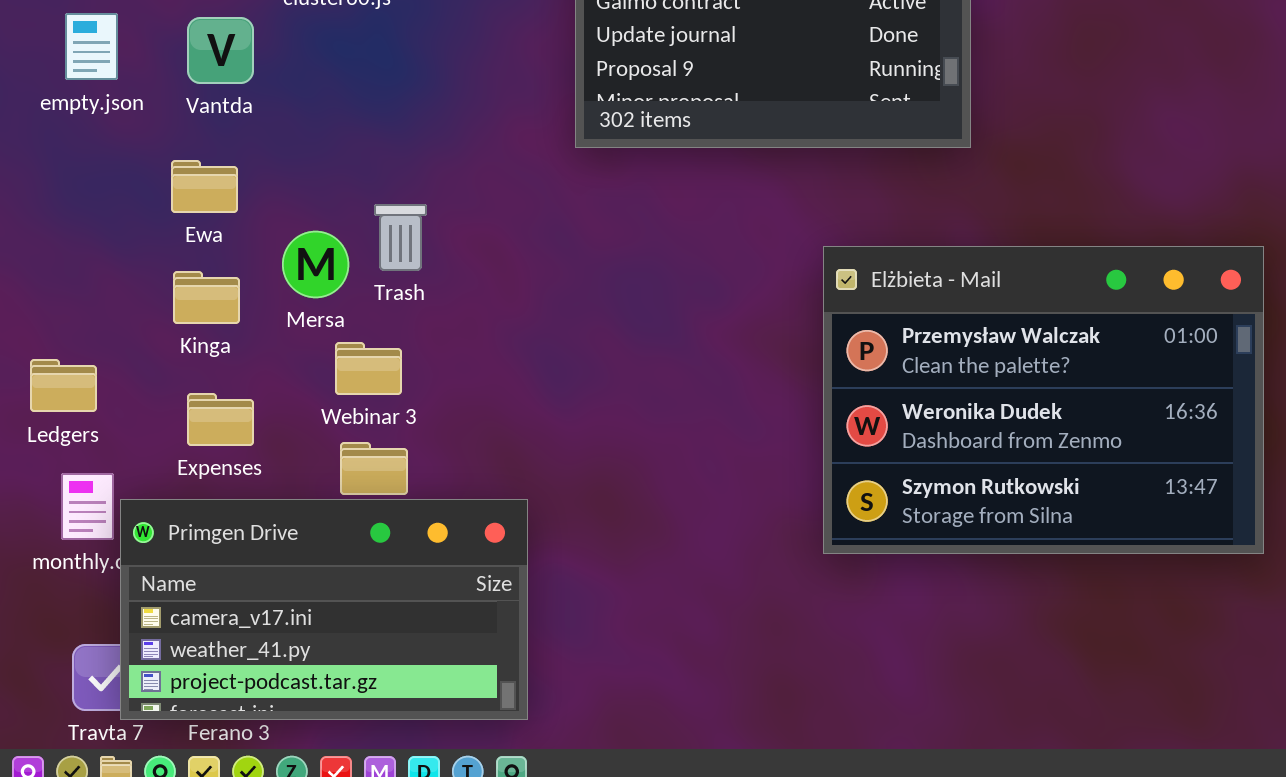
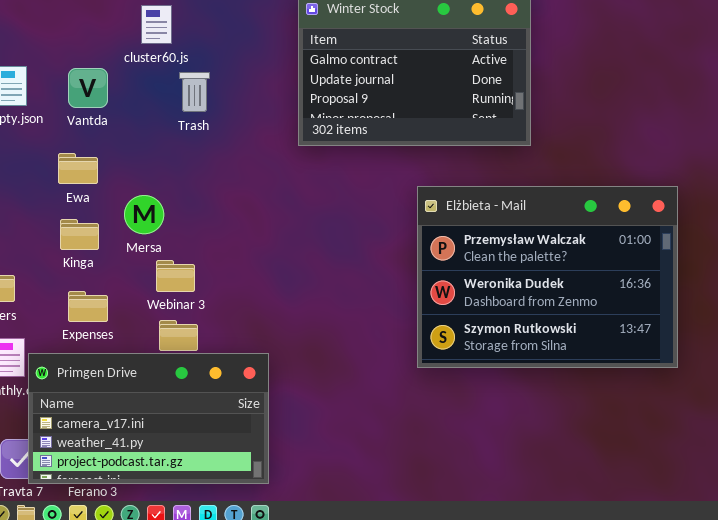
Trash: [374,204,427,271] -> [179,72,210,112], moved
Elżbieta - Mail: [823,246,1264,554] -> [417,186,678,368], moved

